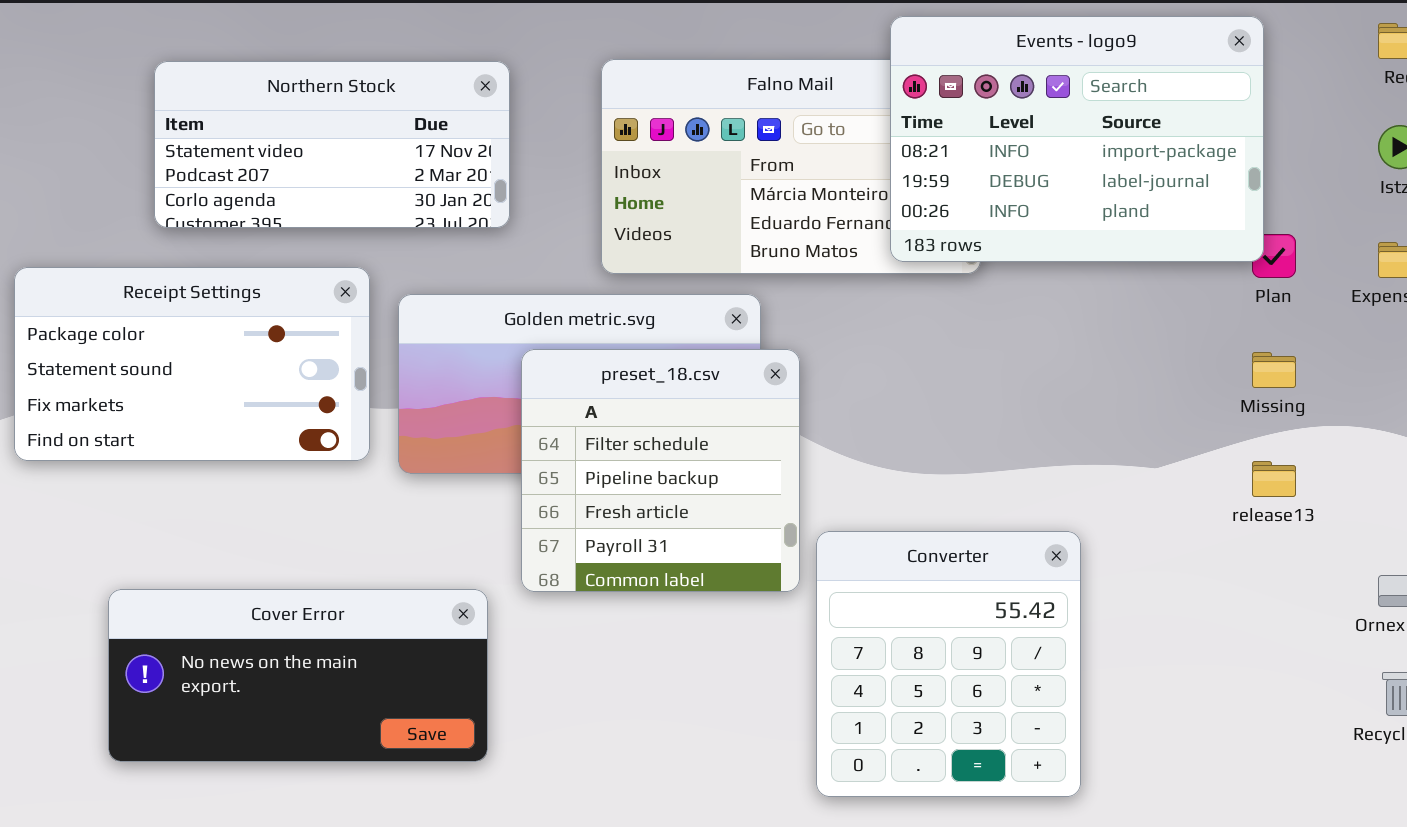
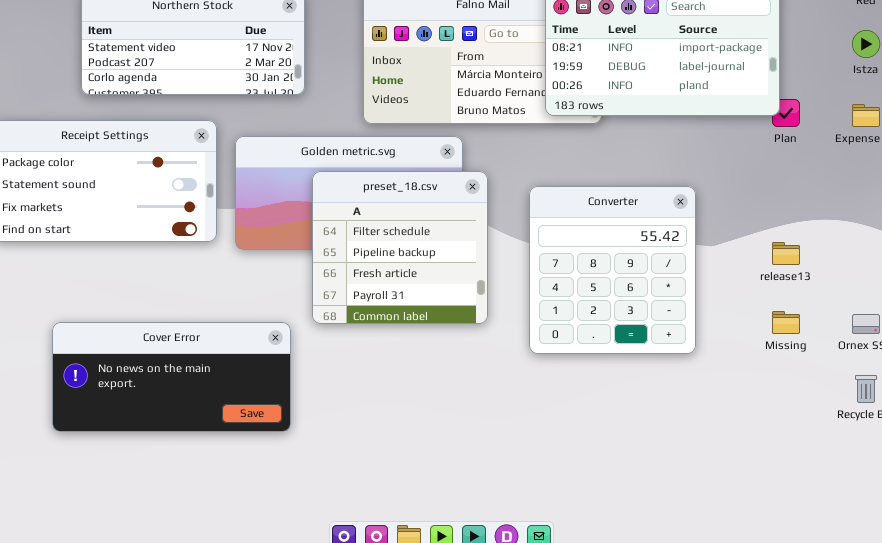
Missing: [1252,352,1296,388] -> [772,311,800,334], moved
Converter: [816,531,1081,797] -> [529,186,696,354], moved

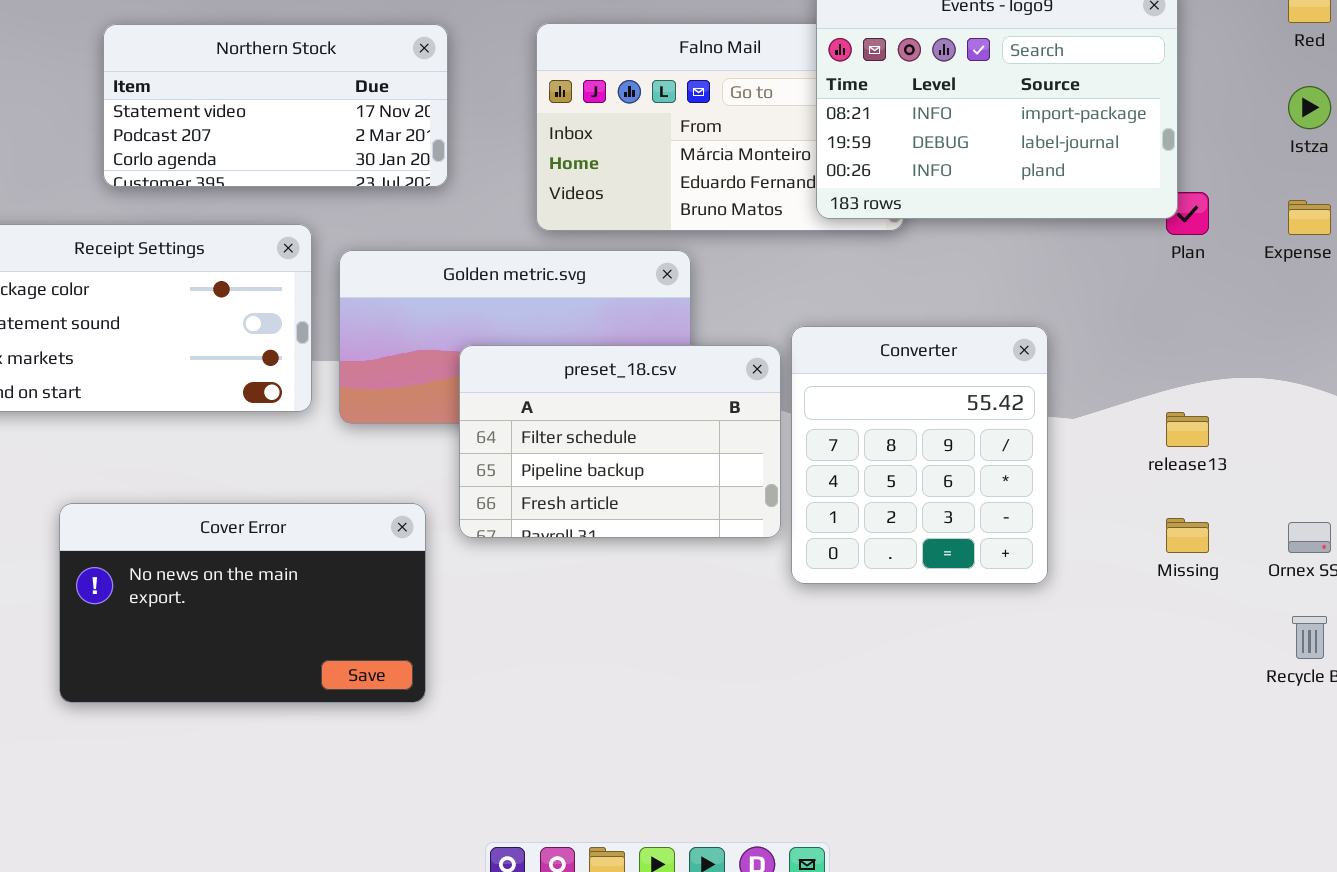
preset_18.csv: [312,171,488,324] -> [459,345,781,538], resized
Cover Error: [52,322,291,432] -> [59,503,426,703], resized

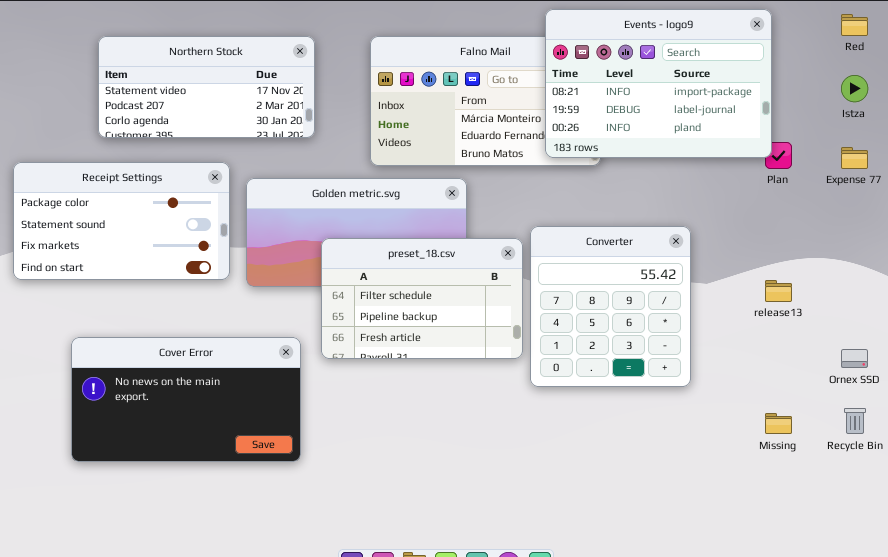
Missing: [1166,518,1209,553] -> [765,413,792,434], moved

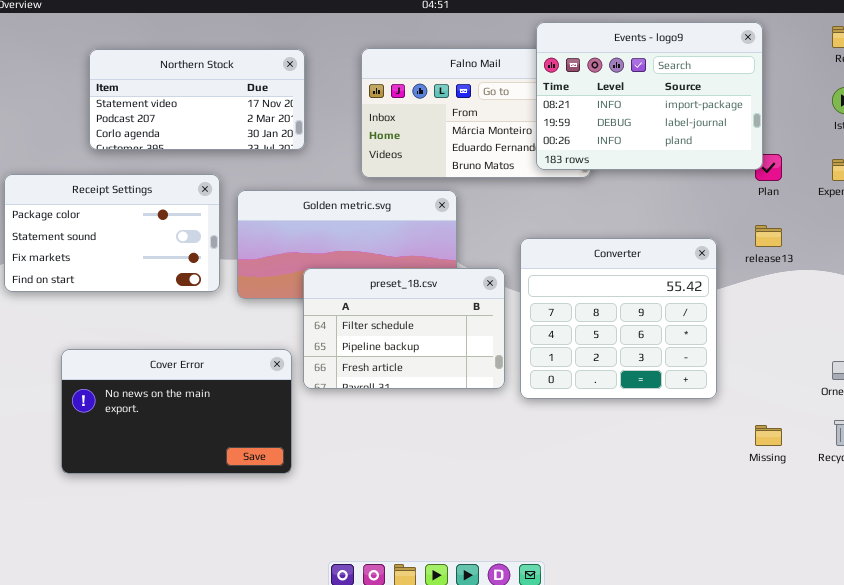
Converter: [530,226,691,387] -> [520,238,717,399], resized
preset_18.csv: [321,238,523,359] -> [303,268,505,389], moved
release13: [765,280,792,302] -> [755,225,782,247], moved

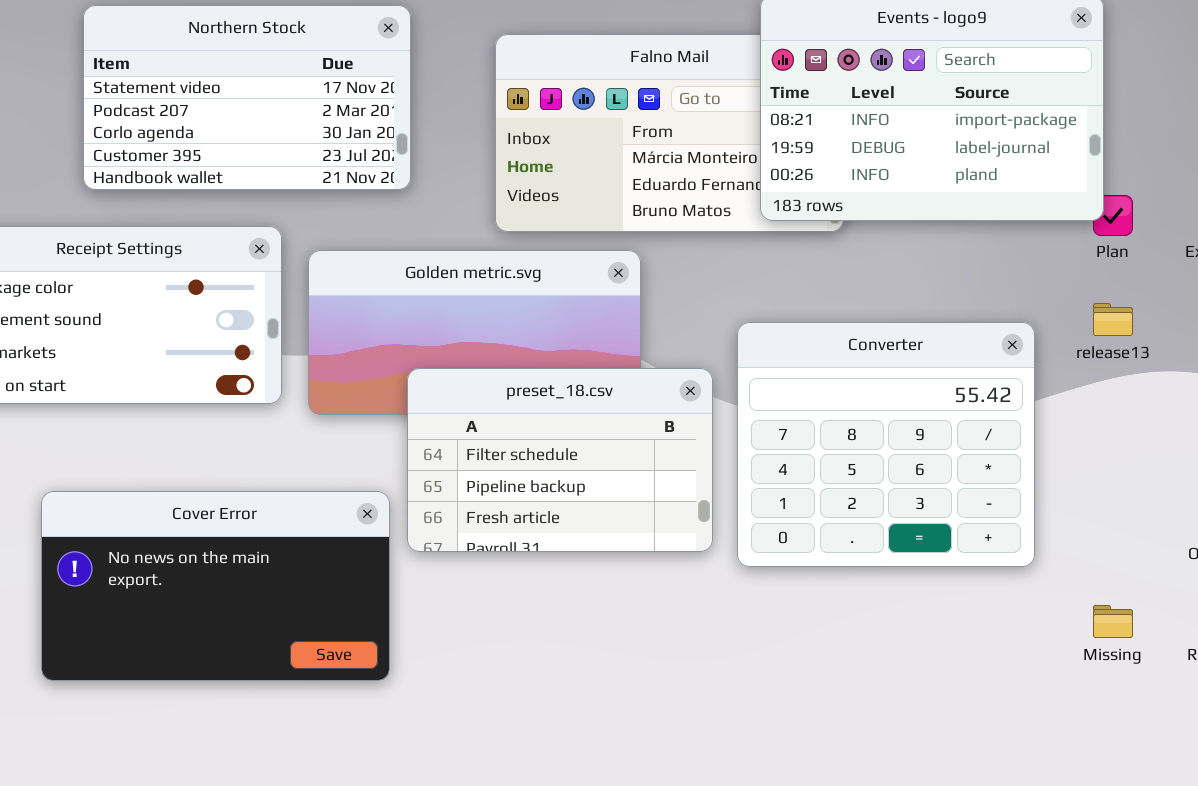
Northern Stock: [89,49,305,150] -> [83,5,411,190], resized

